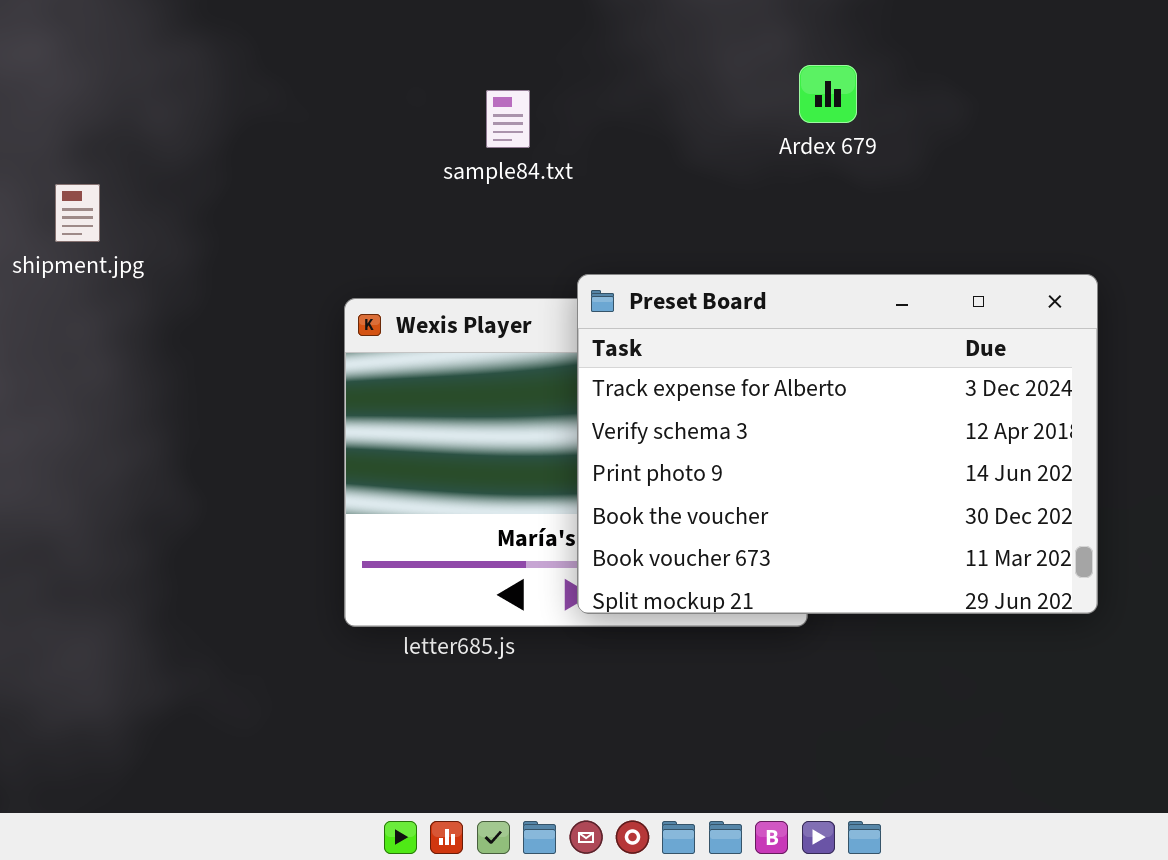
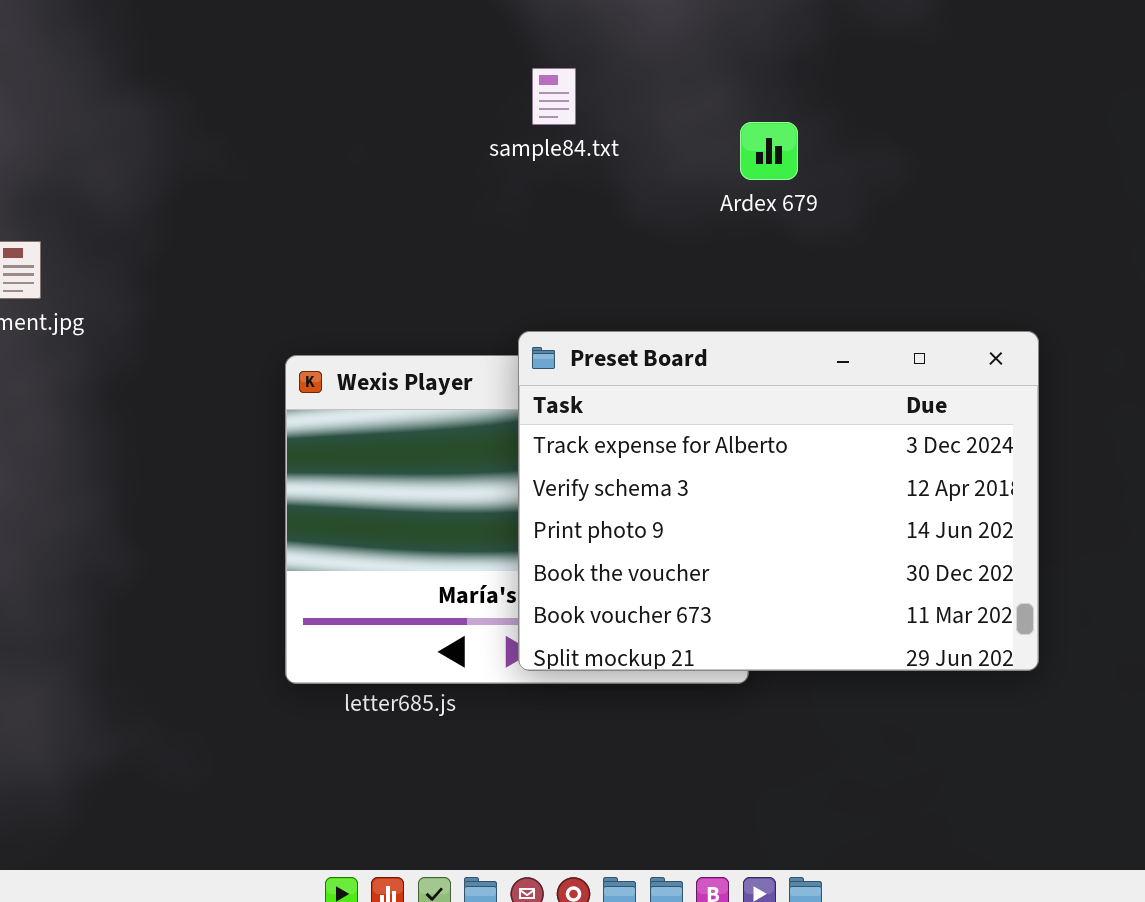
sample84.txt: [486,90,530,148] -> [532,68,576,125], moved

